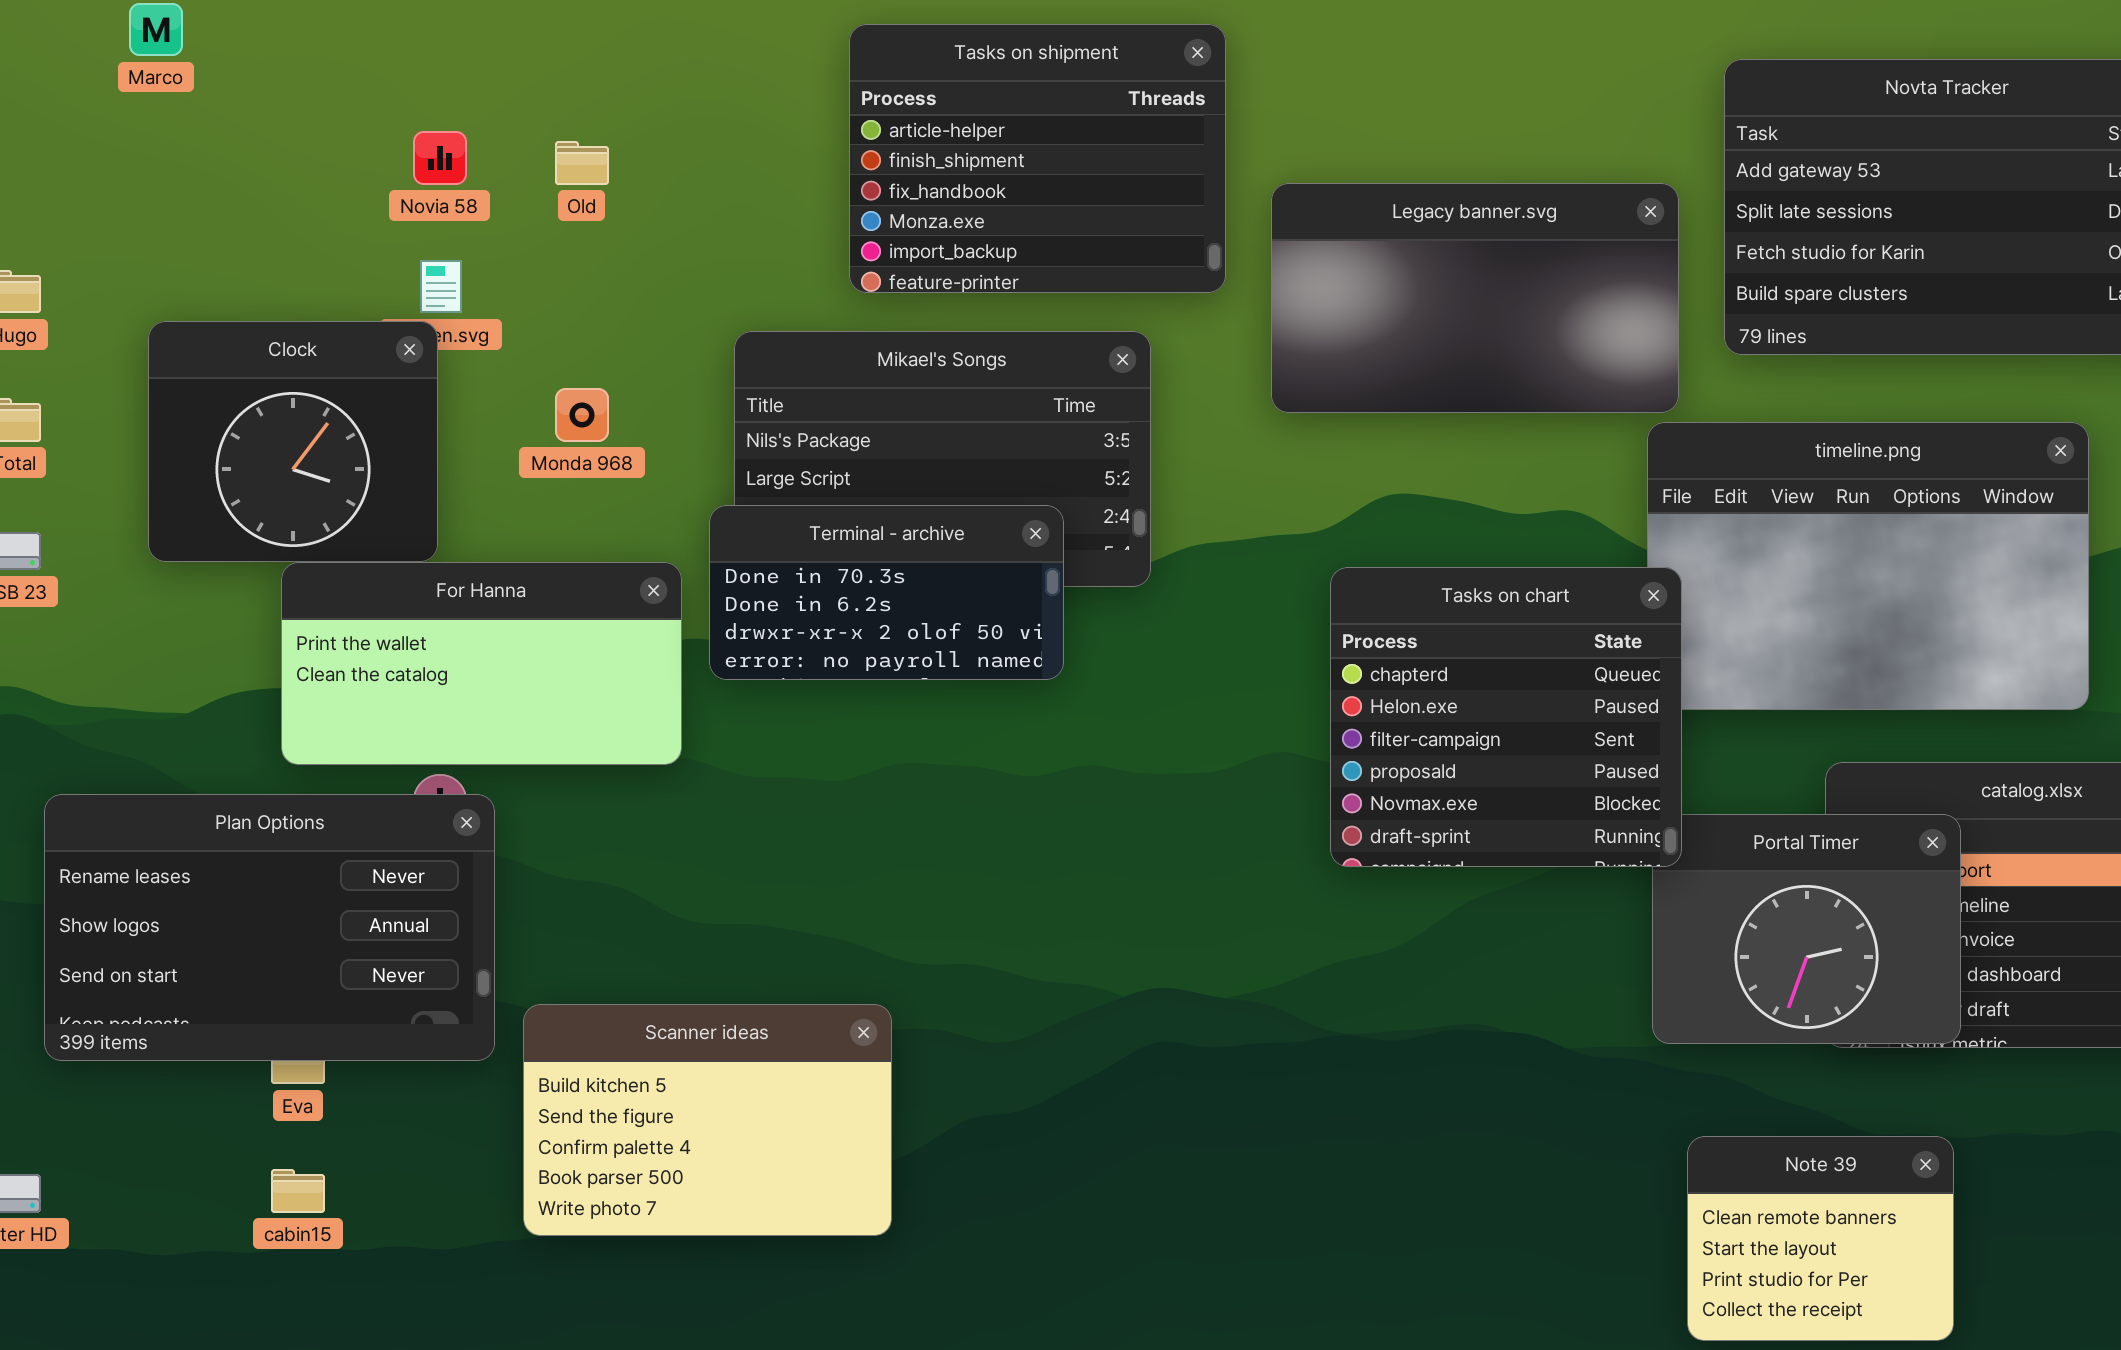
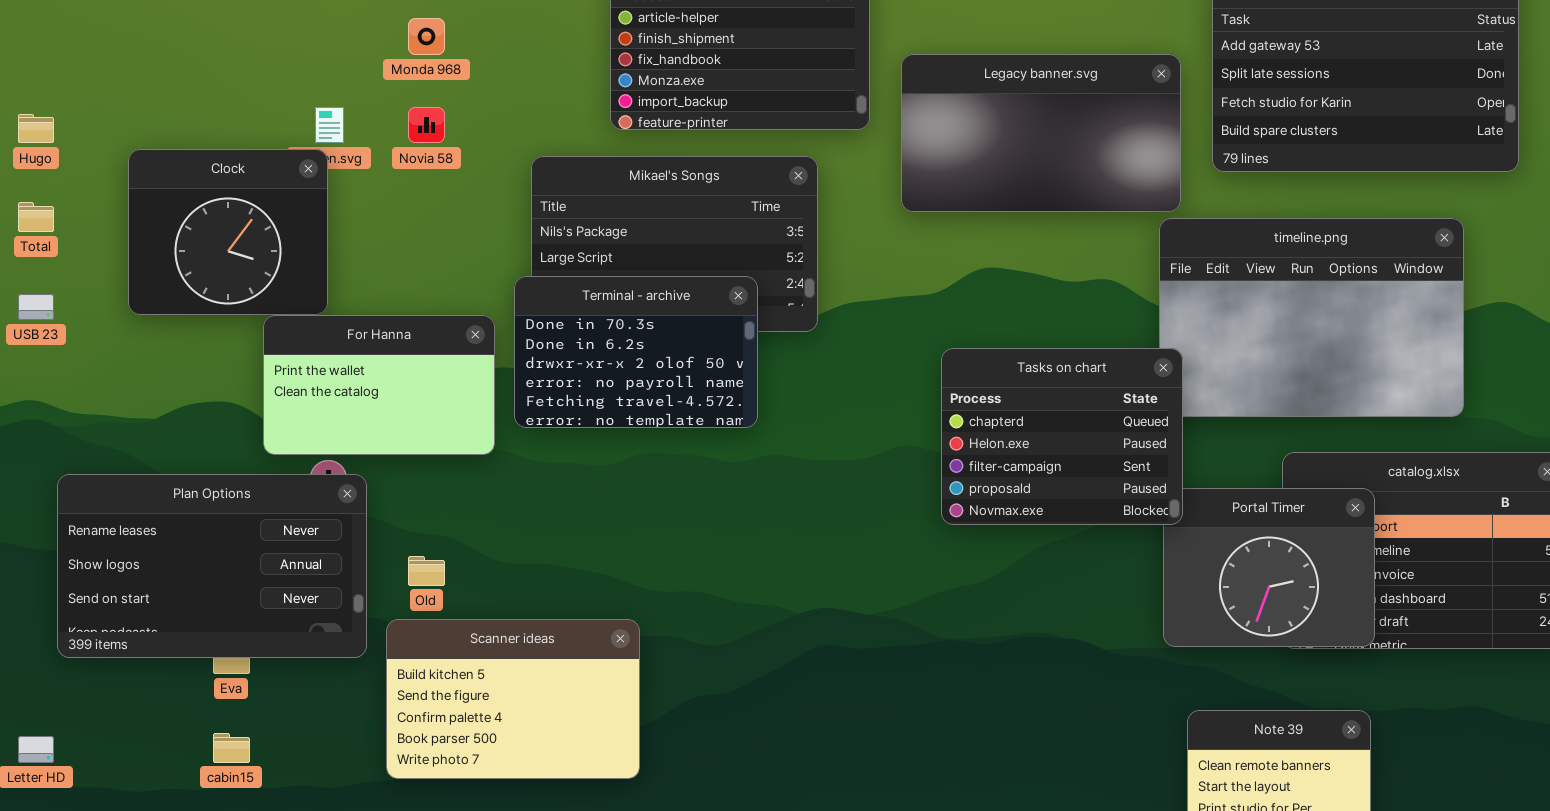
Novia 58: [413,131,467,185] -> [408,107,445,143], moved
Old: [555,141,609,185] -> [408,556,445,586], moved
Monda 968: [555,388,609,442] -> [408,18,445,55], moved
Terminal - archive: [709,505,1064,680] -> [514,276,758,428], resized
For Hanna: [281,562,682,765] -> [263,315,495,455], resized
Tasks on chart: [1330,567,1682,867] -> [941,348,1183,525], resized

